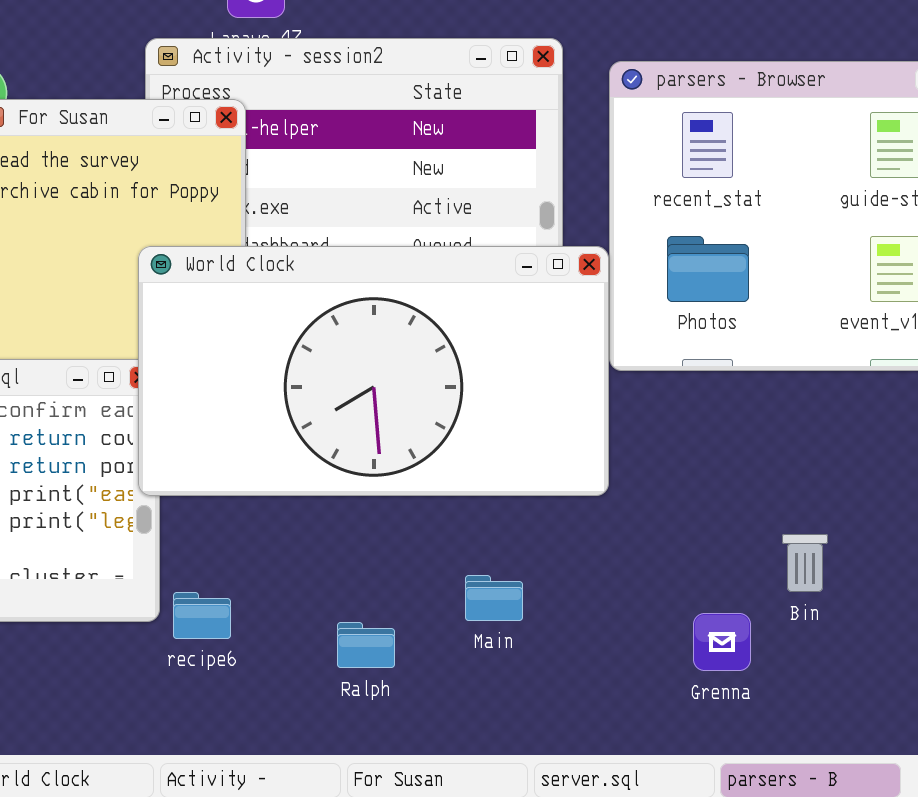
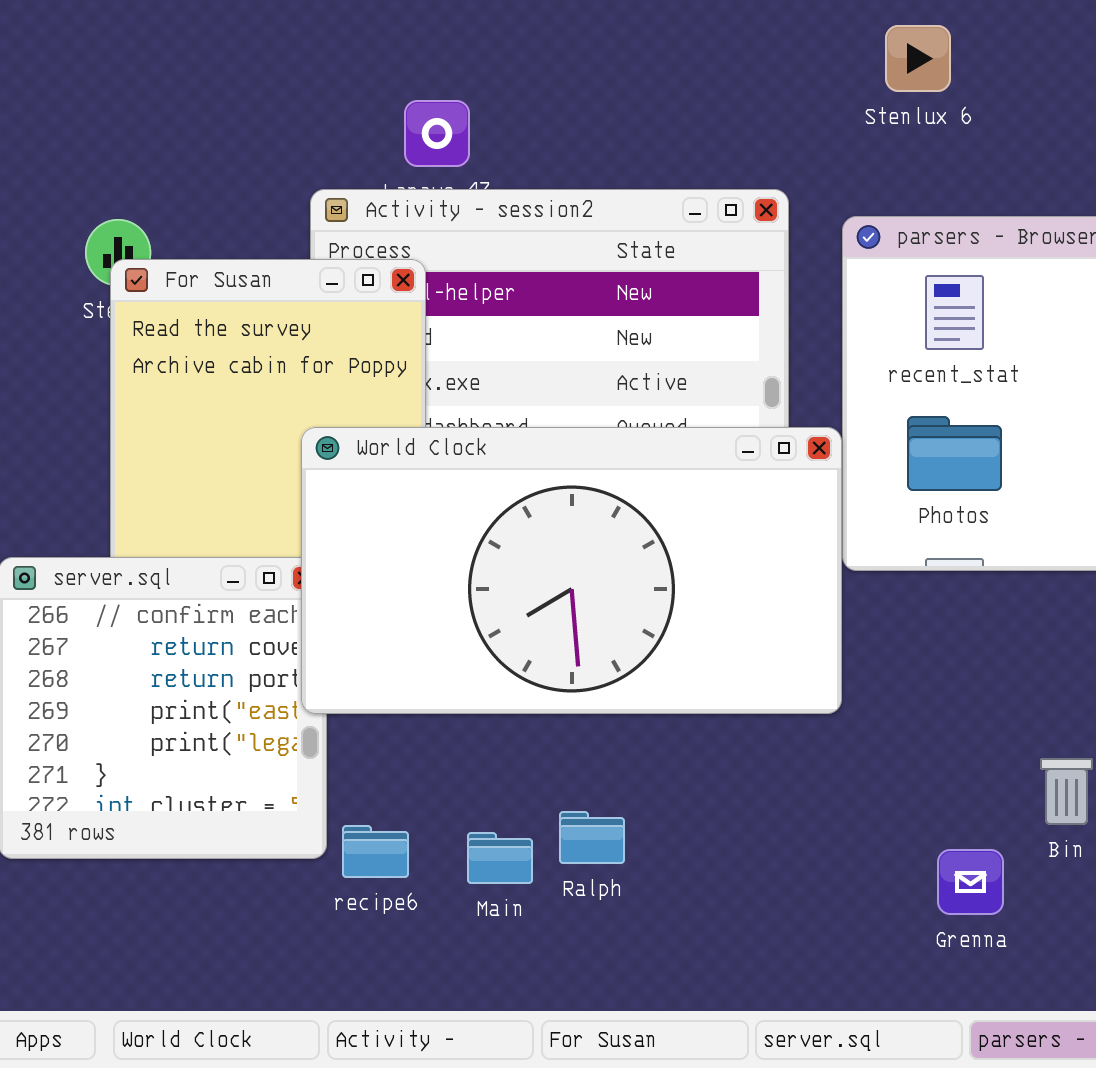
Main: [465,575,523,621] -> [467,832,533,884], moved
Ralph: [337,622,395,668] -> [559,811,625,864], moved

